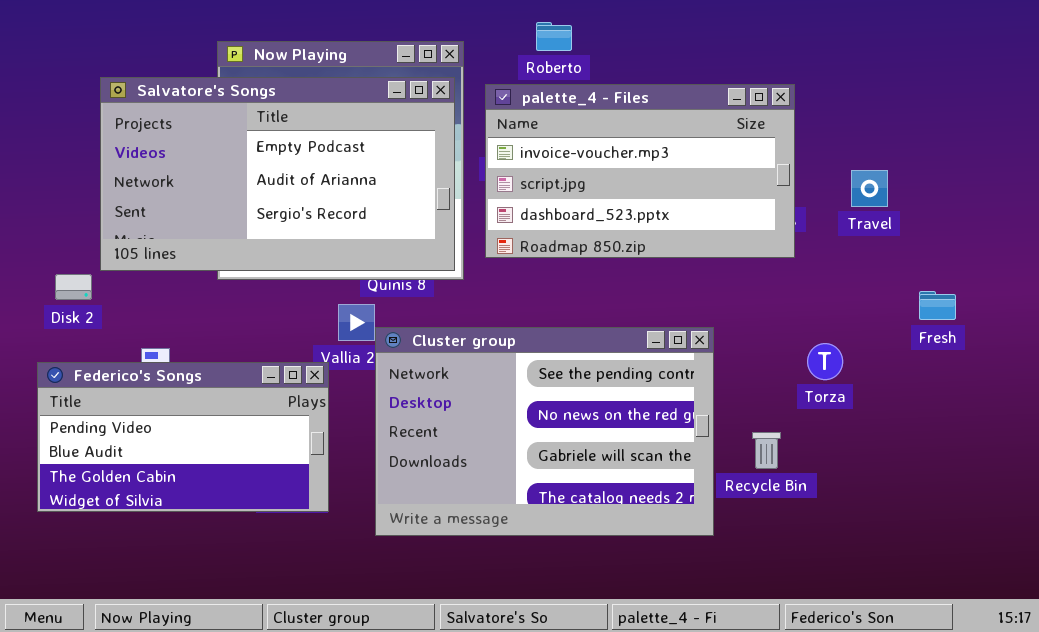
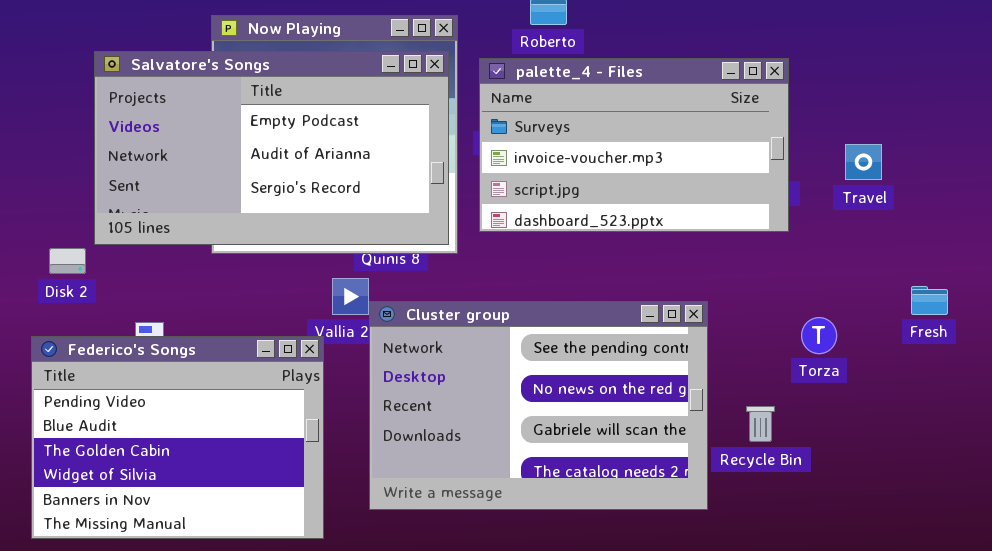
palette_4 - Files: [485,84,795,258] -> [479,58,789,232], scrolled up 1 row
Fresh: [919,291,956,320] -> [911,286,948,315], moved
Federico's Songs: [37,362,329,512] -> [31,336,324,539], resized

